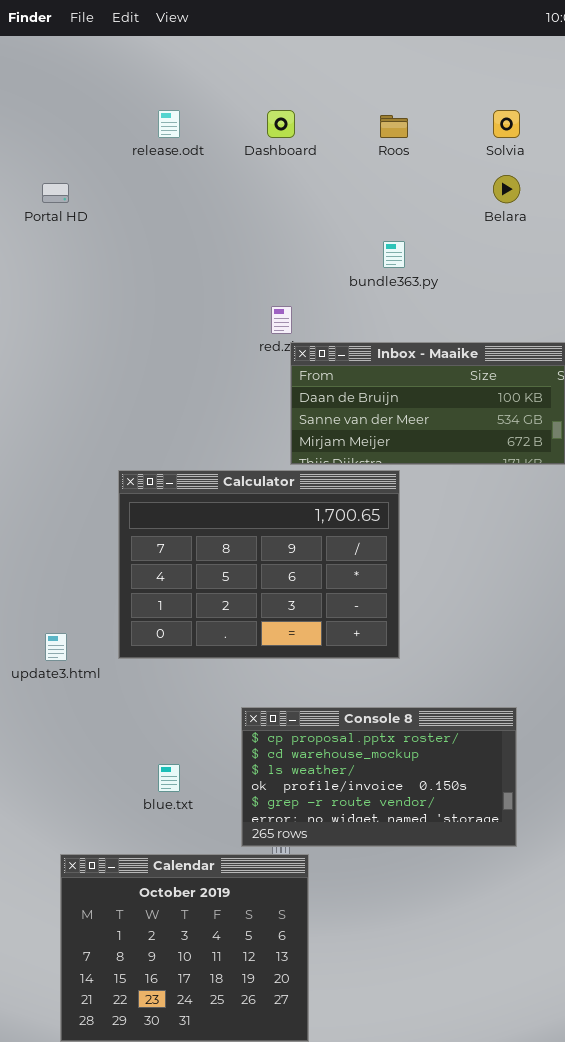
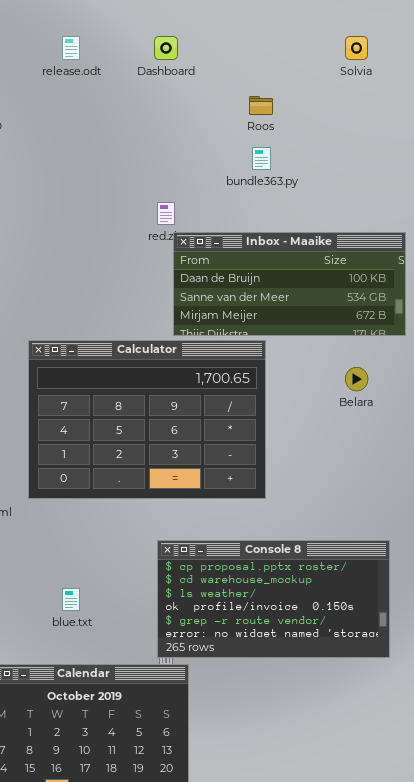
Roos: [380,115,408,138] -> [249,96,273,115], moved
Belara: [493,175,520,203] -> [345,367,368,391], moved
Console 8: [241,707,517,847] -> [157,540,390,658], moved

